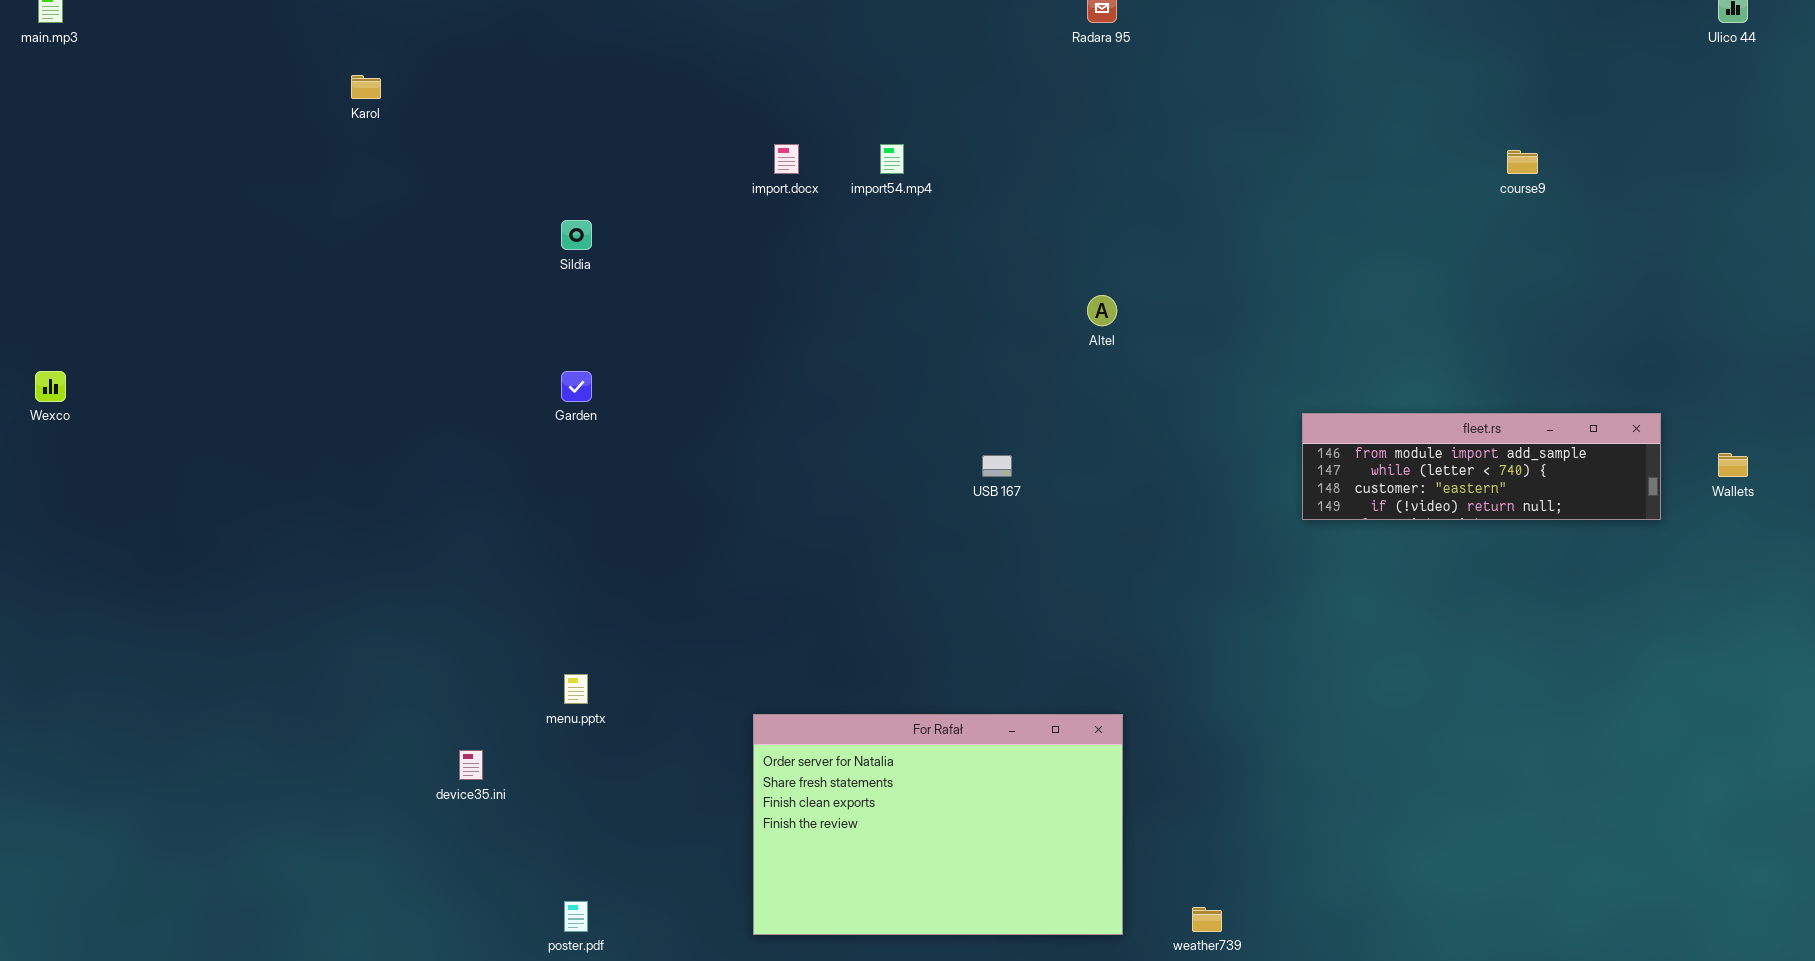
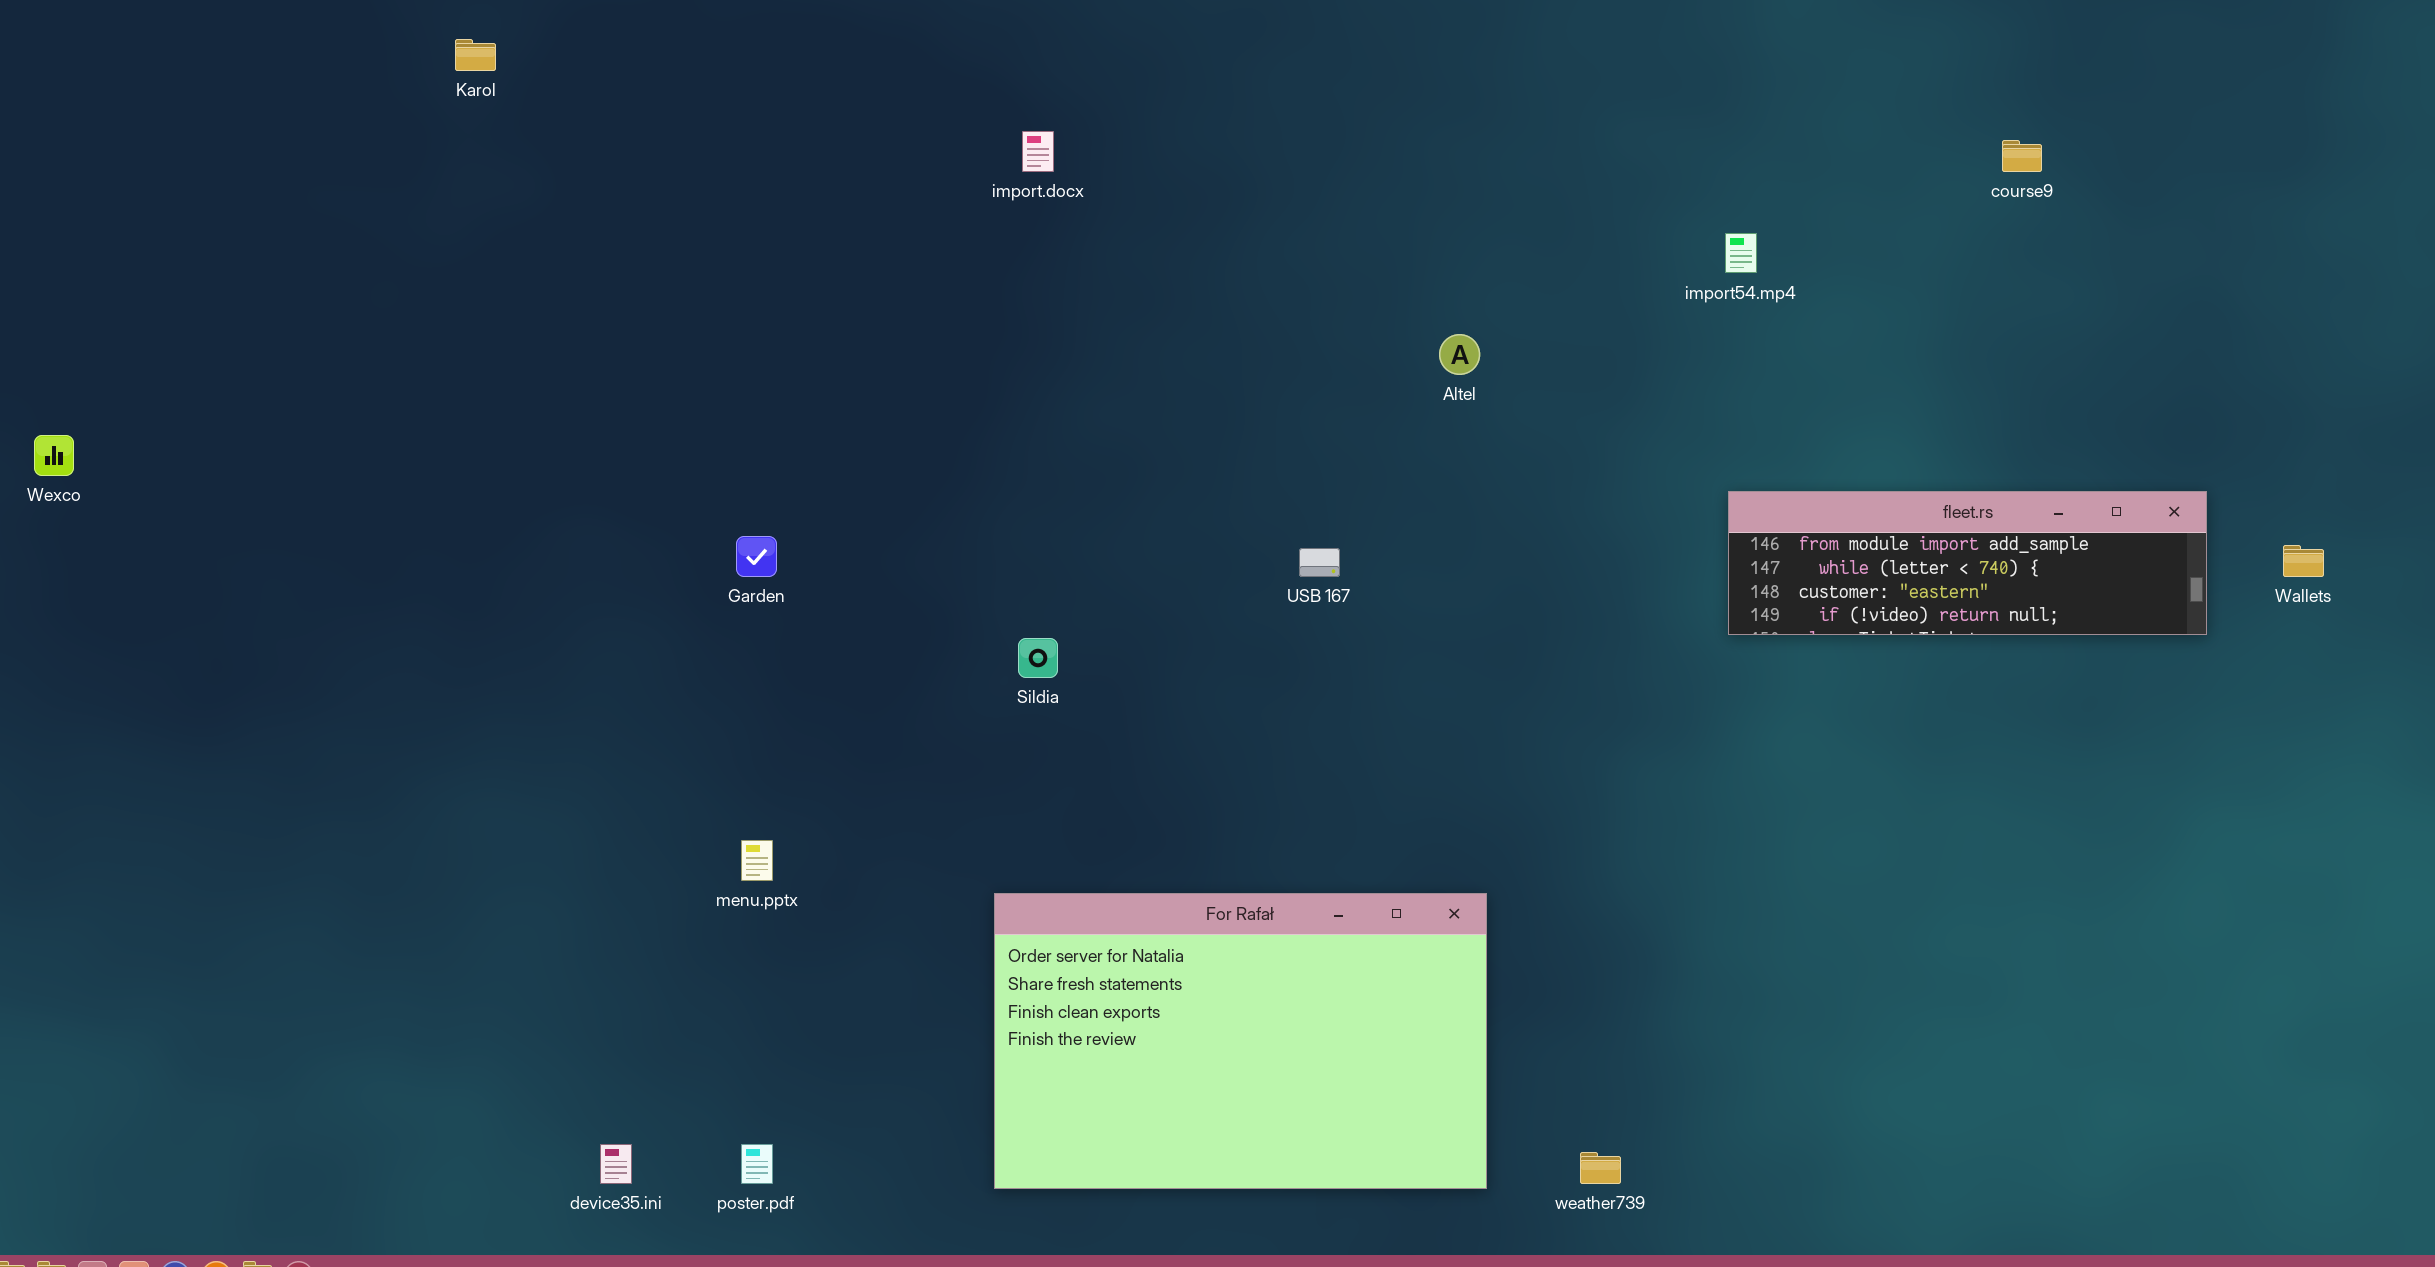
import54.mp4: [880,144,904,174] -> [1725,233,1757,273], moved
Sildia: [561,220,592,250] -> [1018,638,1058,678], moved
Garden: [561,371,592,402] -> [736,536,777,577], moved
device35.ini: [459,750,483,780] -> [600,1144,632,1184], moved

